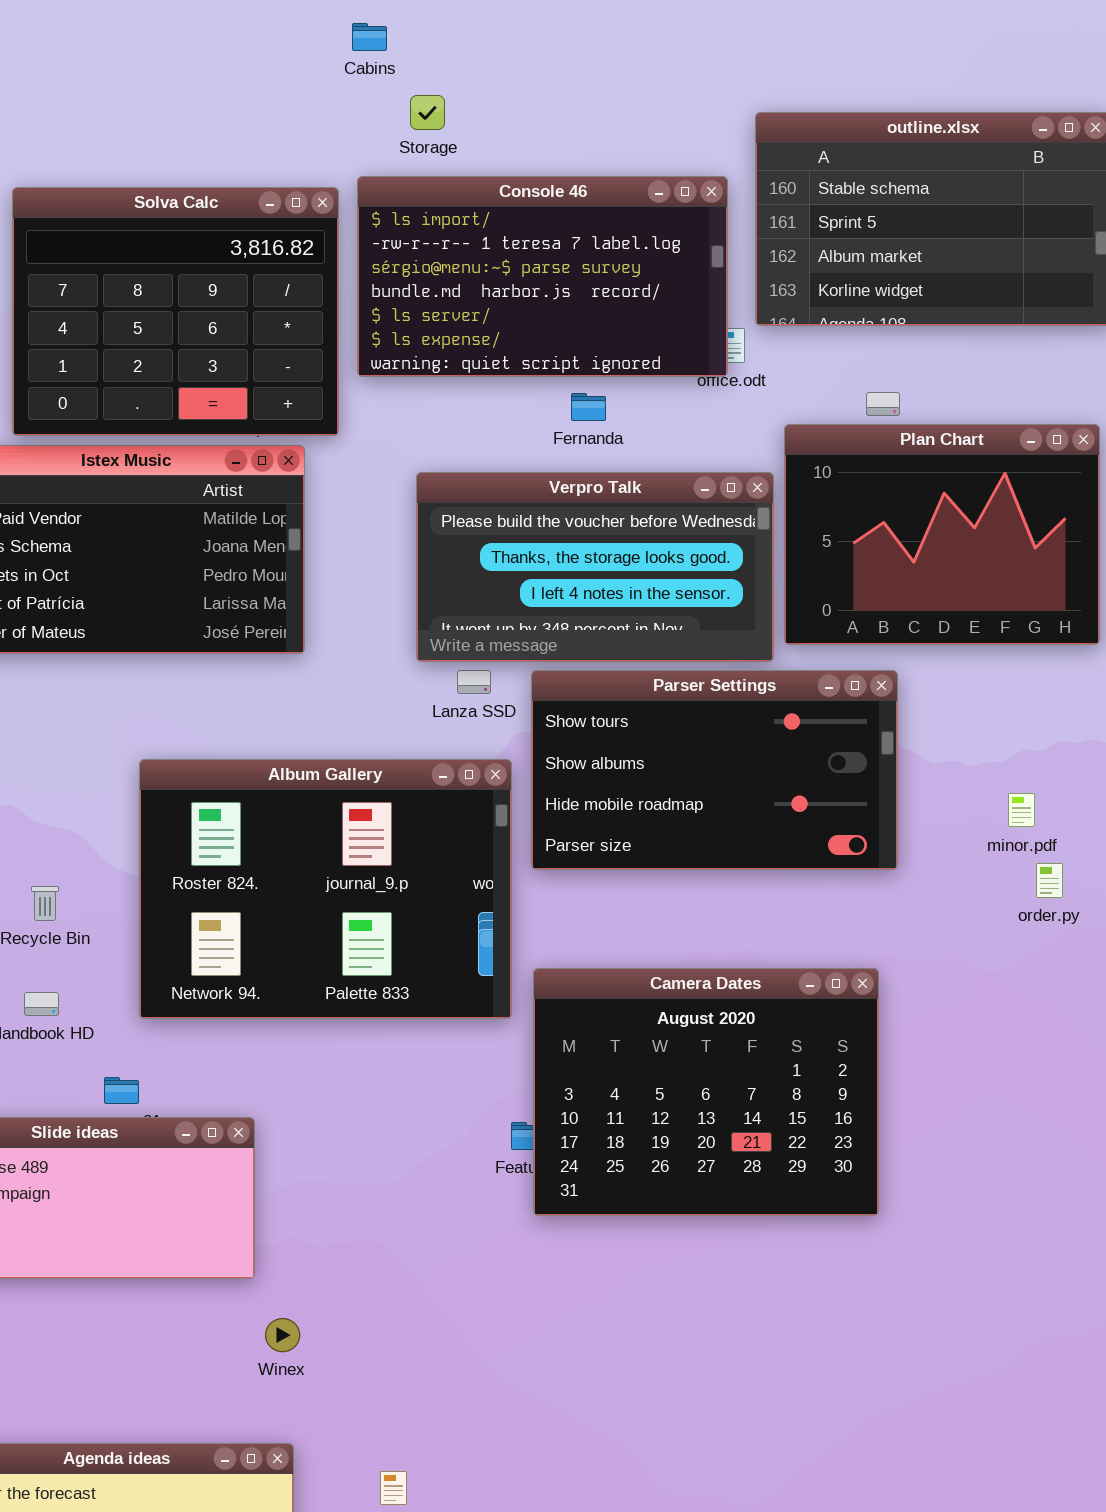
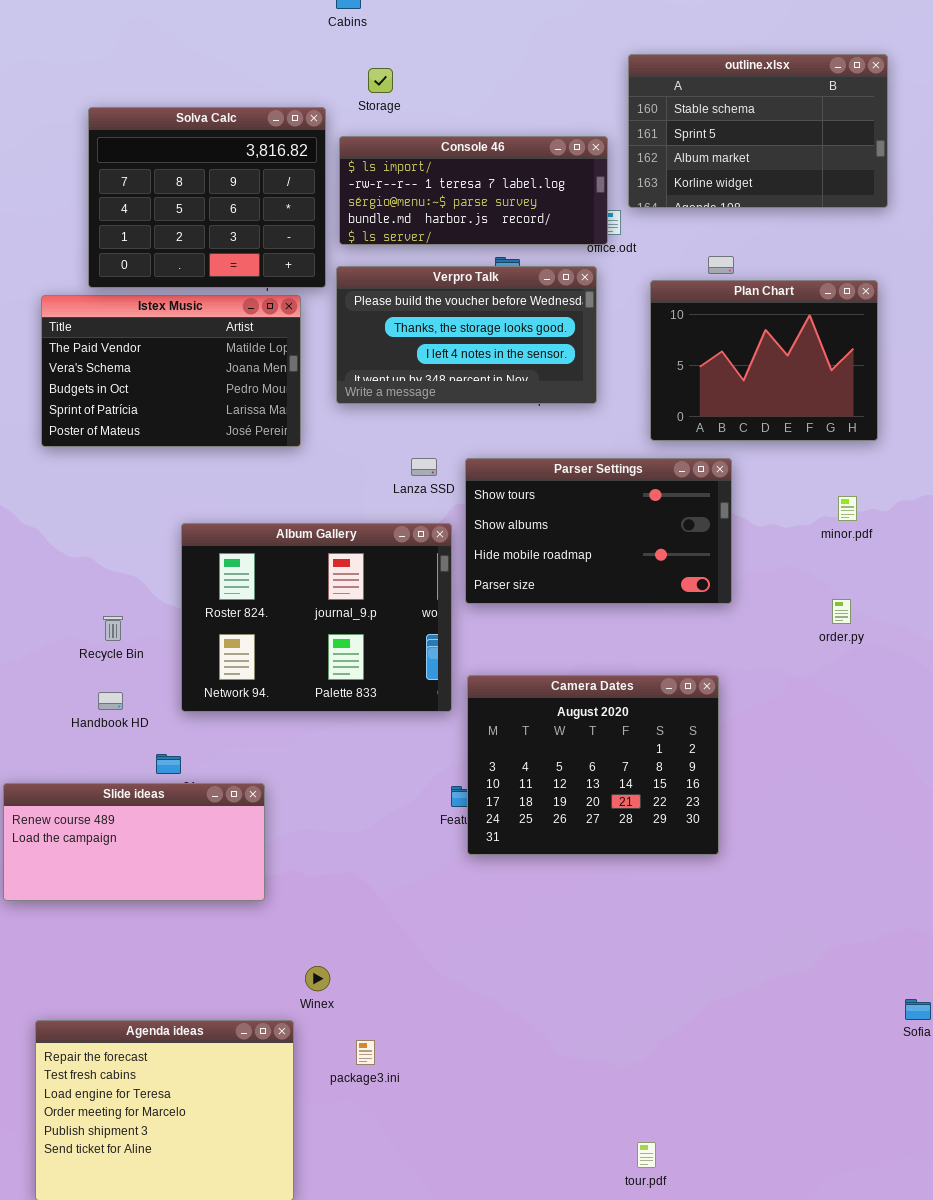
Storage: [410,95,445,130] -> [368,68,393,93], moved
Console 46: [357,176,728,377] -> [339,136,608,245], resized
Verpro Talk: [416,472,774,662] -> [336,266,597,404], moved
minor.pdf: [1008,793,1035,827] -> [838,496,857,521], moved
Winex: [265,1318,300,1352] -> [305,966,330,991], moved

